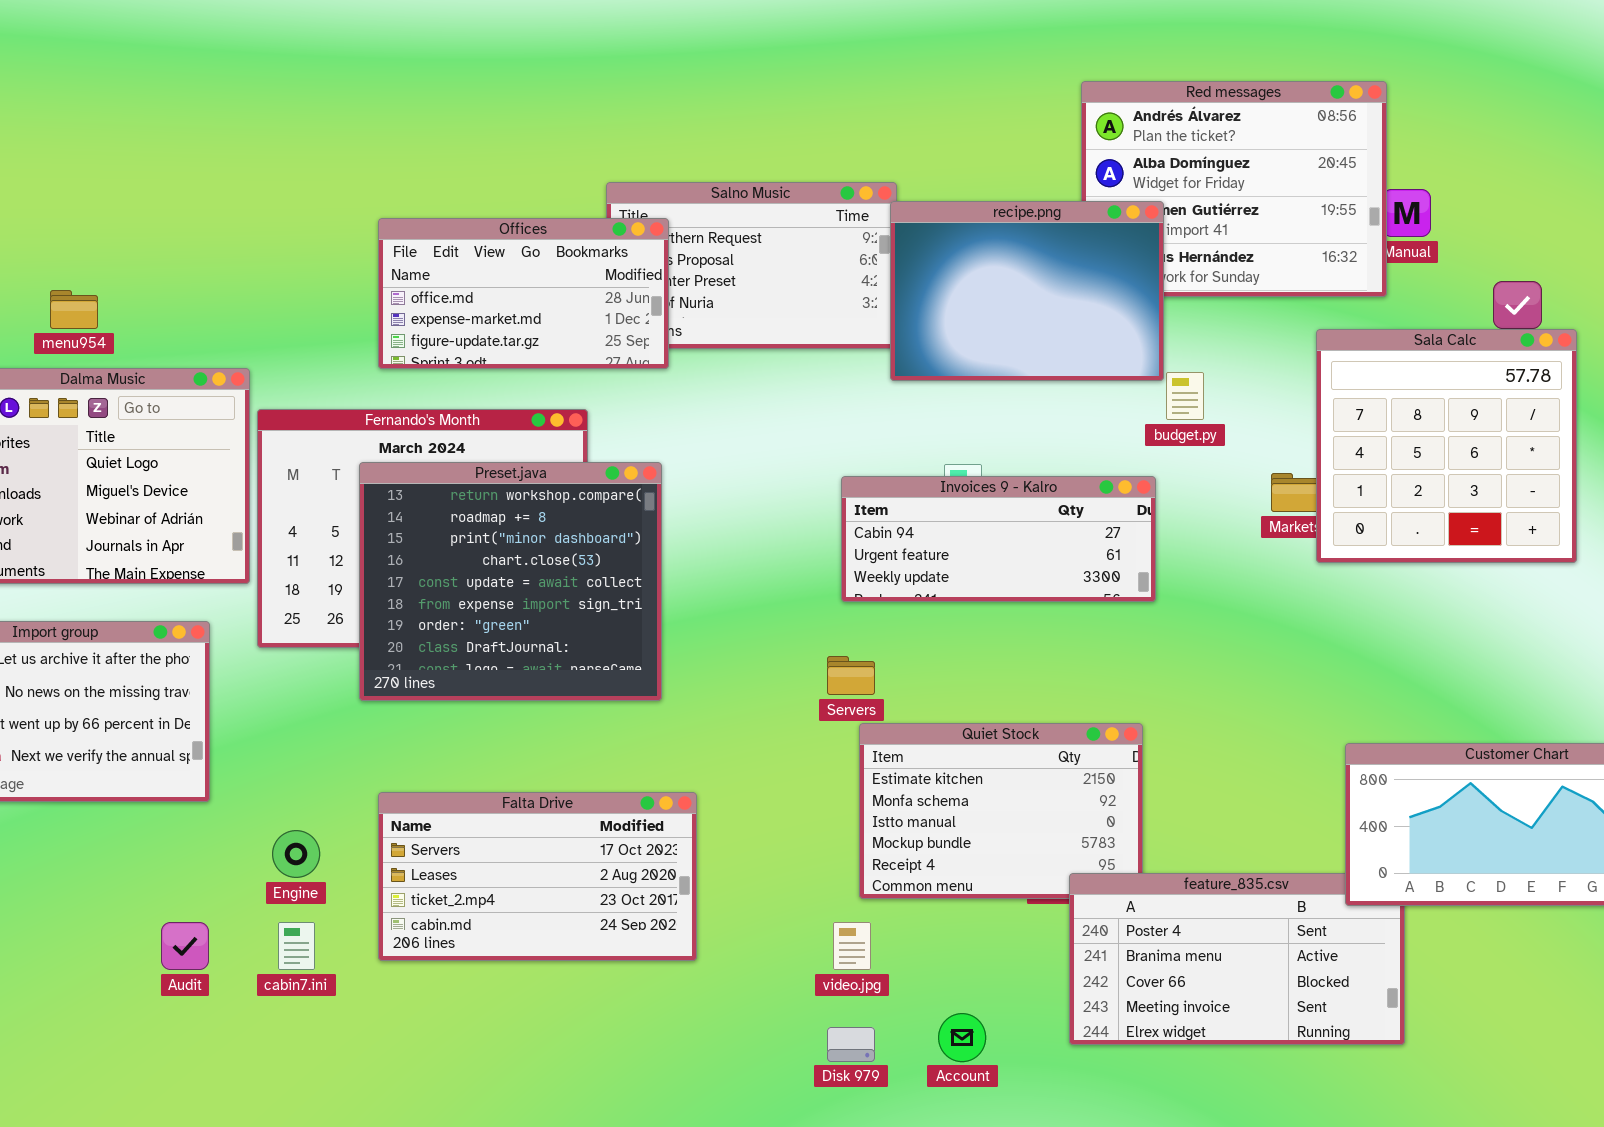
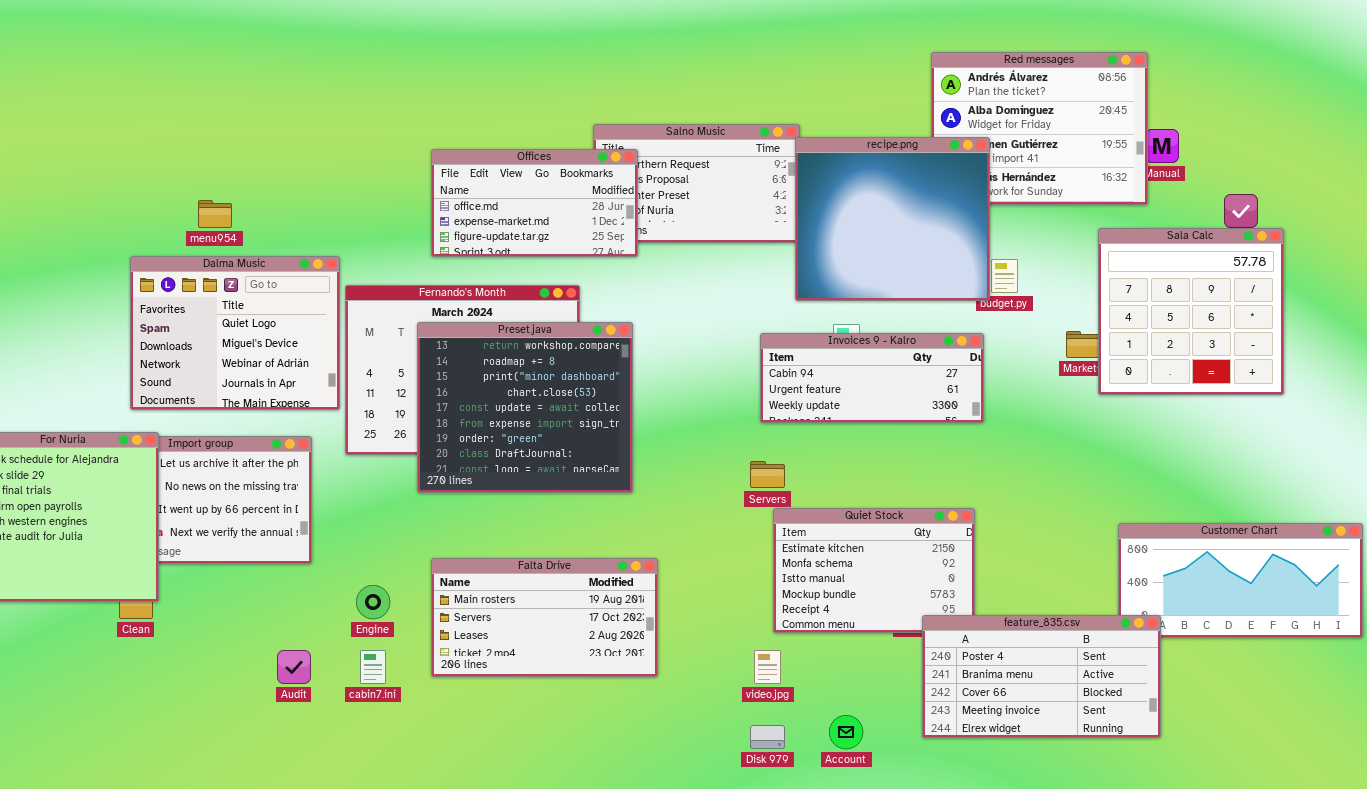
recipe.png: [890,201,1164,381] -> [795,137,990,301], resized
Falta Drive: [378,792,697,961] -> [431,558,658,677], scrolled up 1 row
feature_835.csv: [1069,873,1405,1045] -> [922,615,1161,738], raised

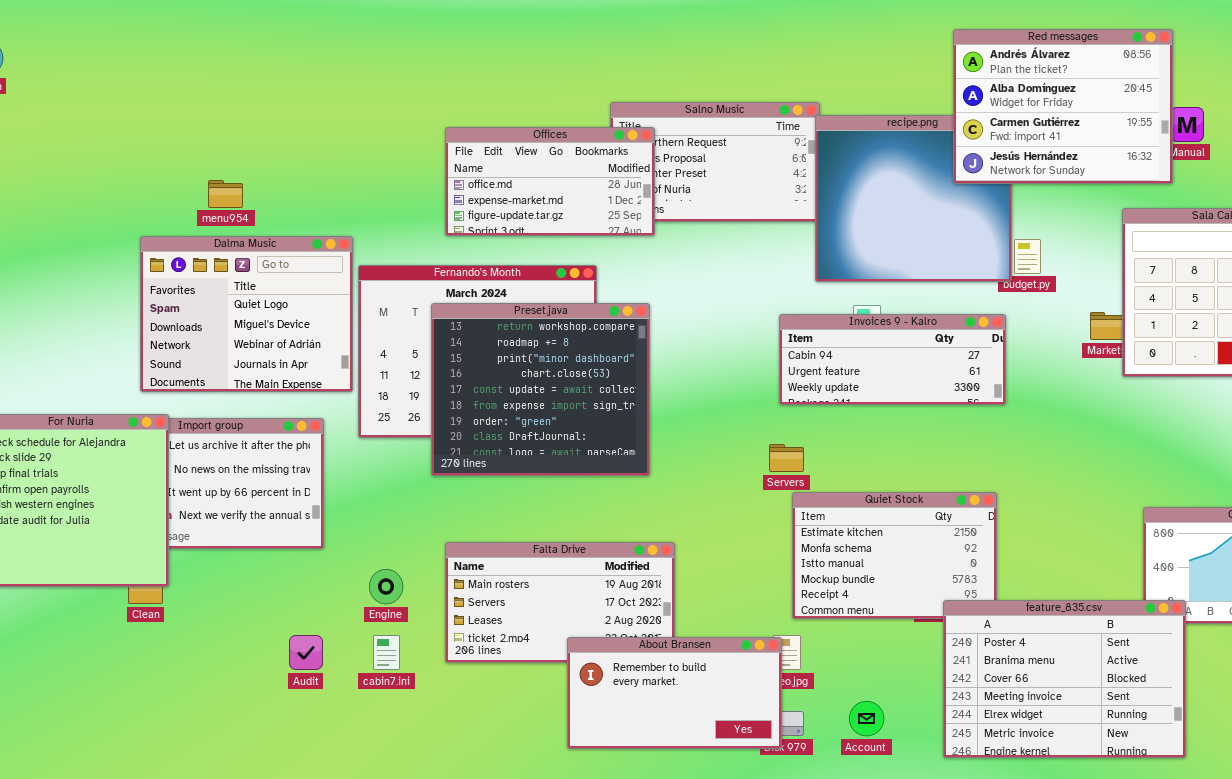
Red messages: [931,52,1148,205] -> [953,29,1173,184], raised
feature_835.csv: [922,615,1161,738] -> [943,600,1186,758], resized
About Bransen: none -> [567,637,782,749], opened

